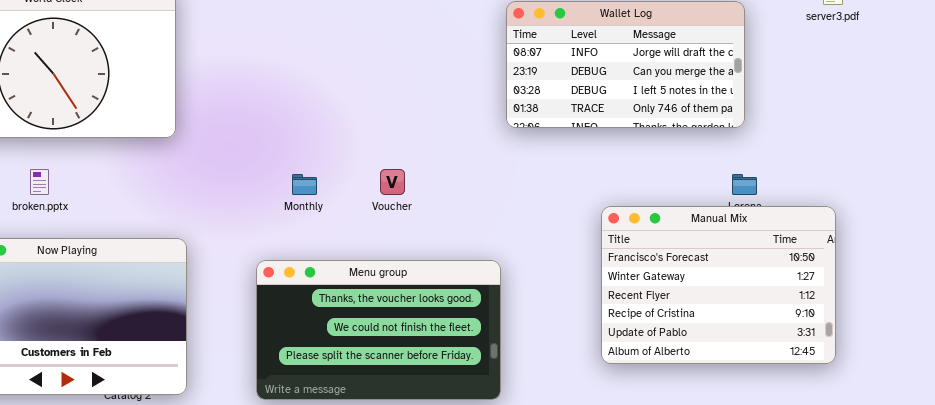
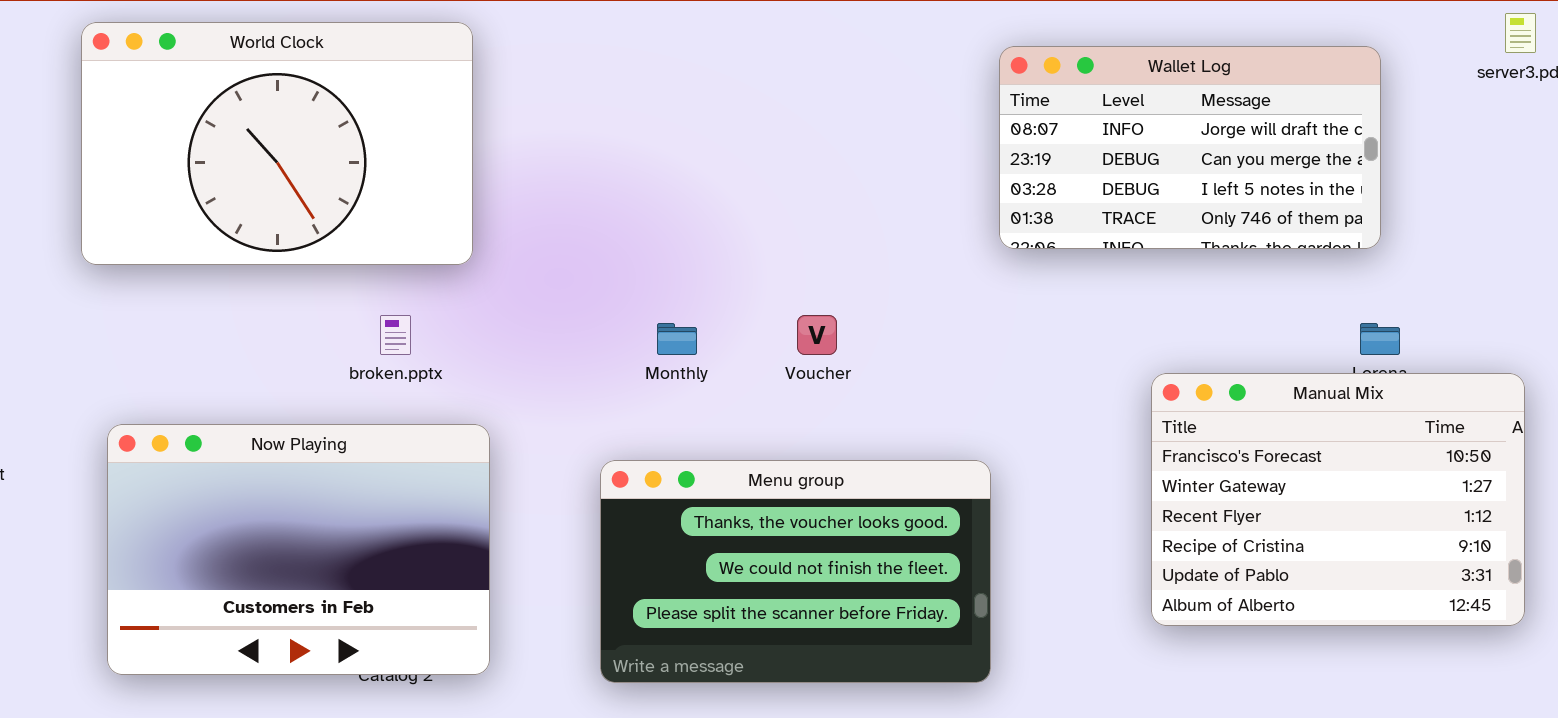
broken.pptx: [30,169,49,195] -> [380,315,411,355], moved

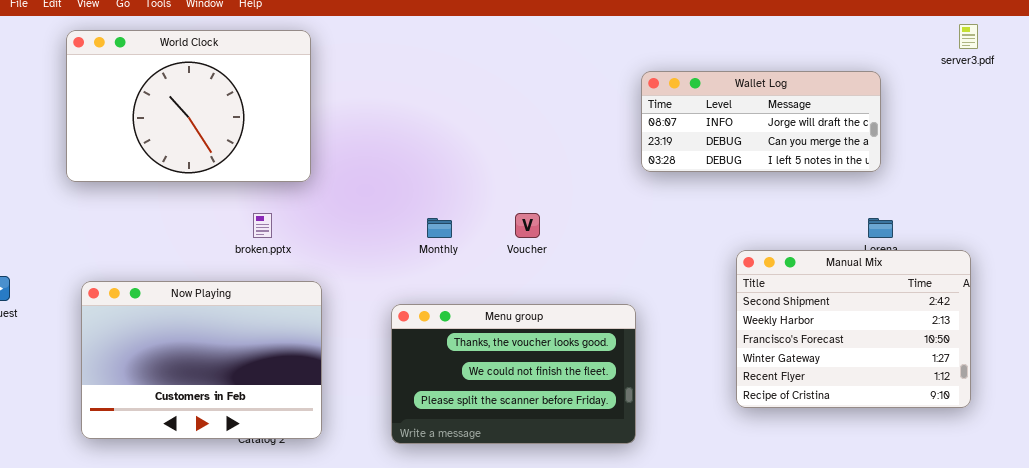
Wallet Log: [999,46,1381,249] -> [641,71,881,172], resized
Manual Mix: [1151,373,1525,626] -> [736,250,971,408], scrolled up 2 rows

